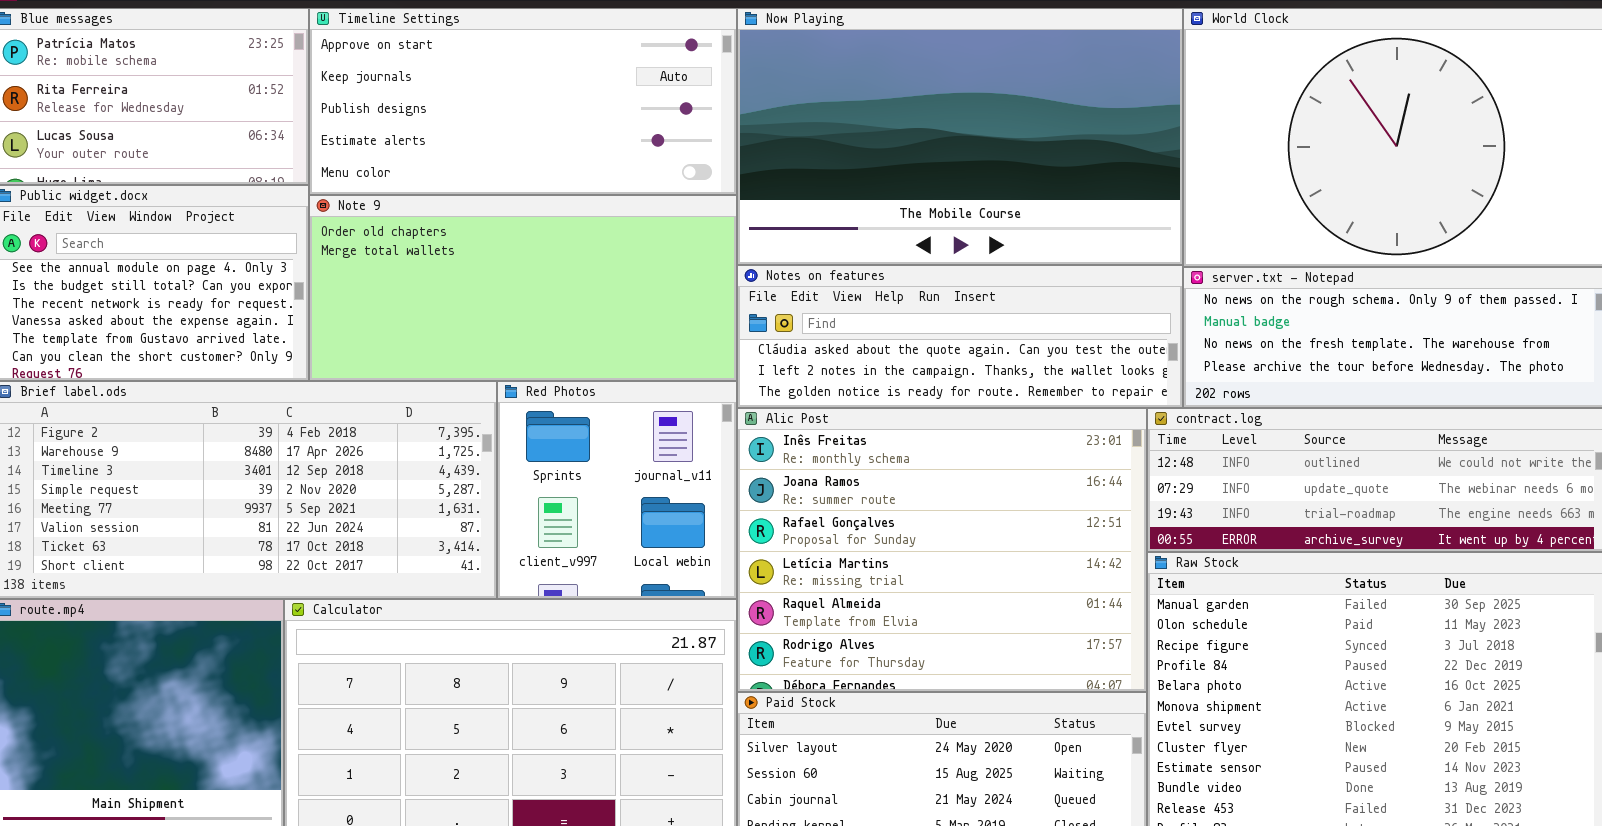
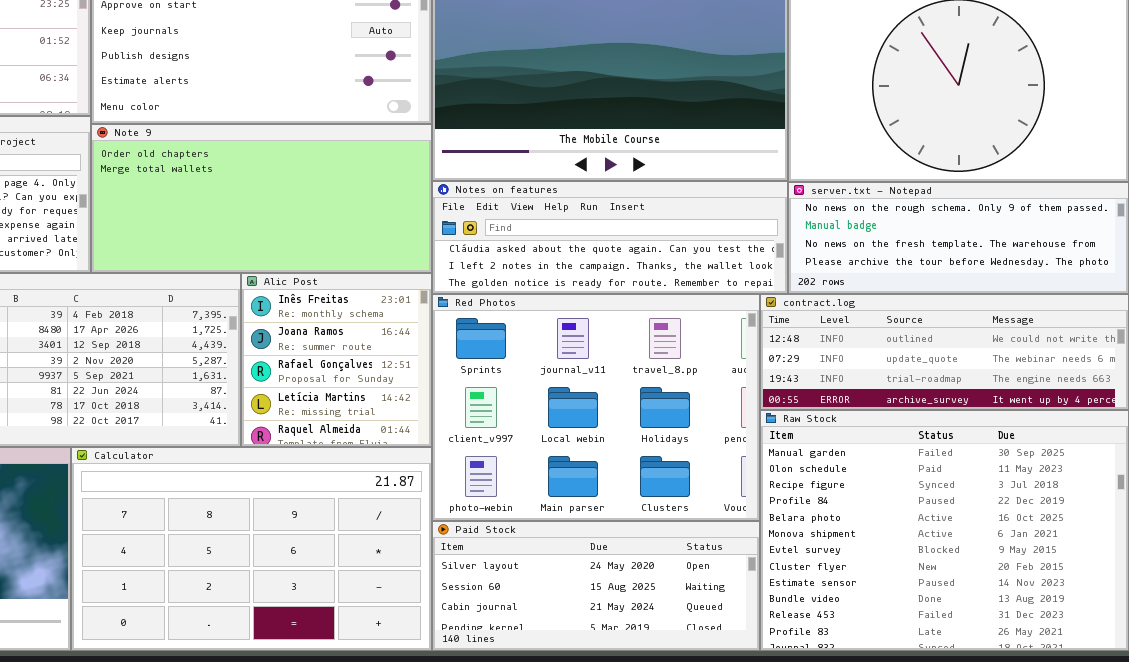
Red Photos: [497,381,737,599] -> [432,294,760,521], moved, resized
Alic Post: [737,408,1147,692] -> [241,273,432,447], moved, resized

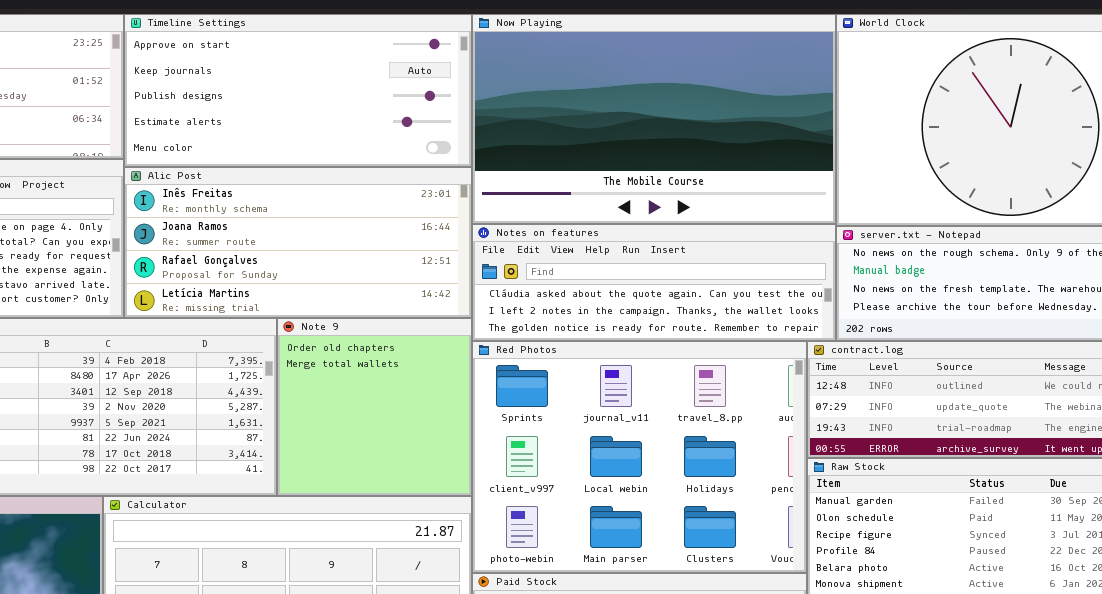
Note 9: [91,124,432,273] -> [277,318,472,496], moved, resized
Alic Post: [241,273,432,447] -> [124,167,472,318], moved, resized

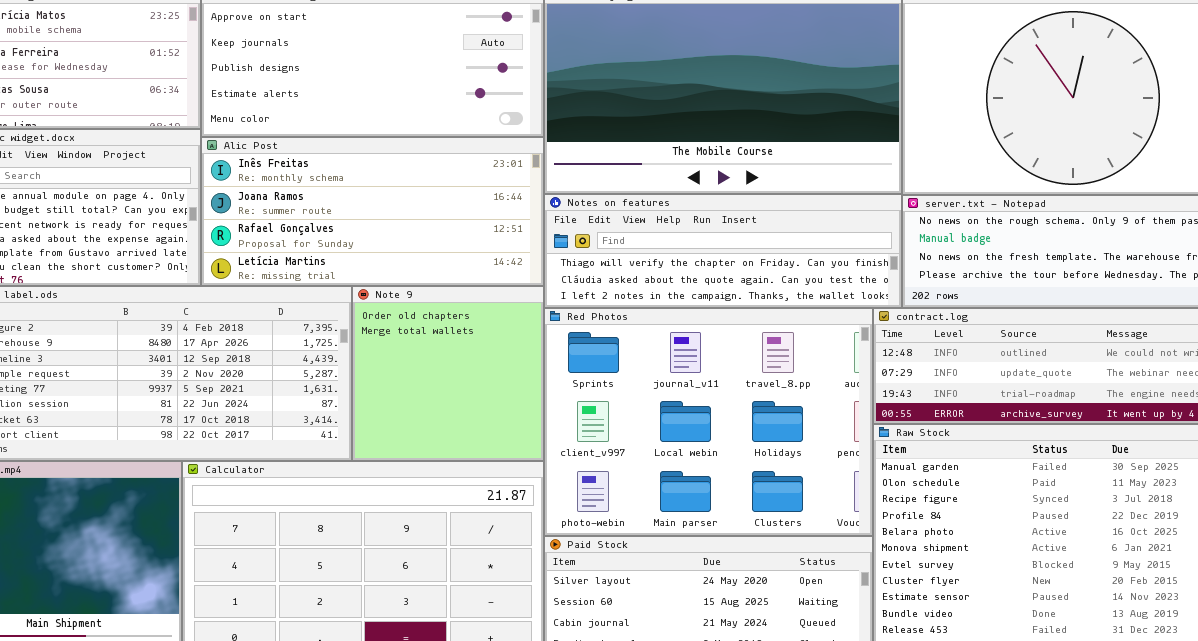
Notes on features: [472,224,836,341] -> [544,194,902,308], scrolled up 1 row

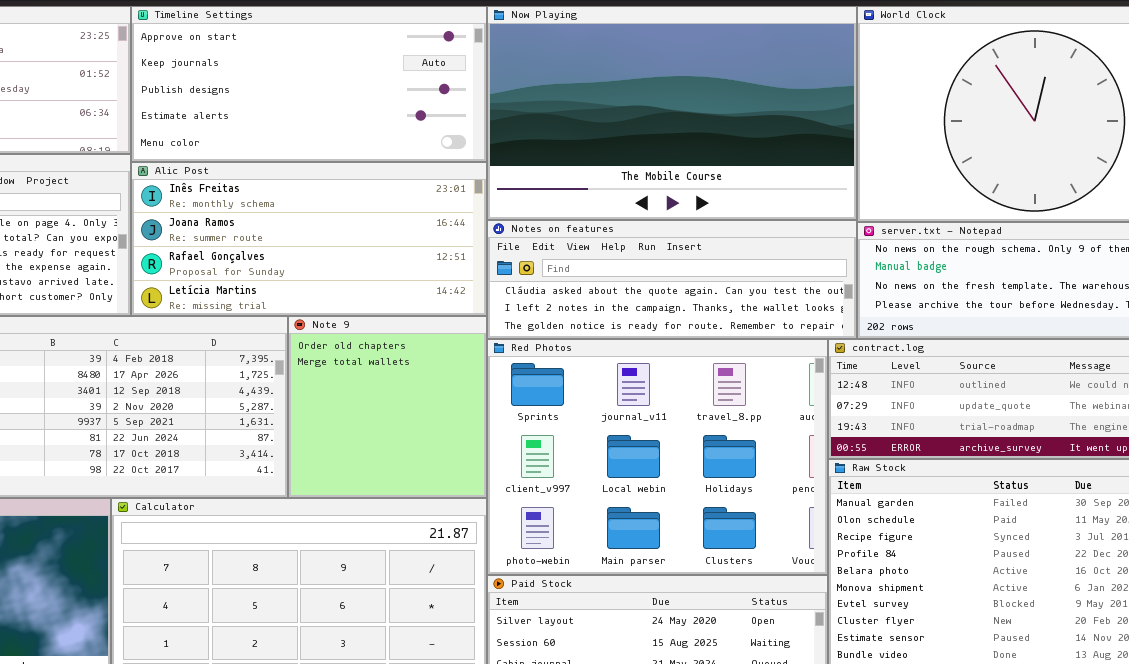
Notes on features: [544,194,902,308] -> [487,220,857,339], scrolled down 1 row

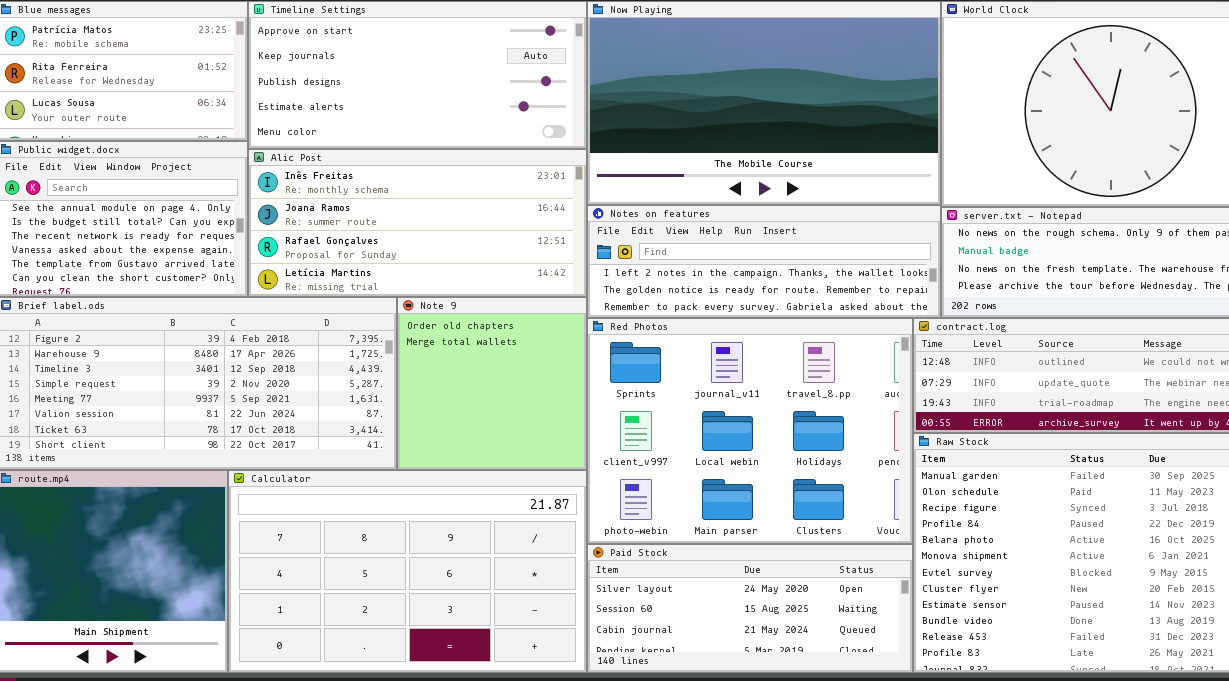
Notes on features: [487,220,857,339] -> [587,205,941,318], scrolled down 1 row

